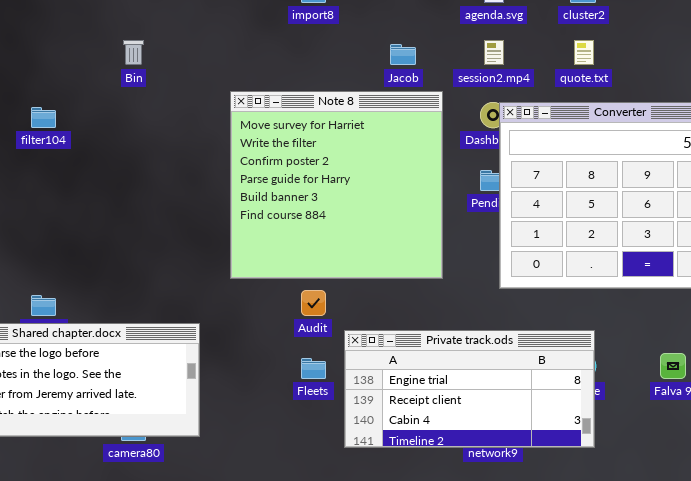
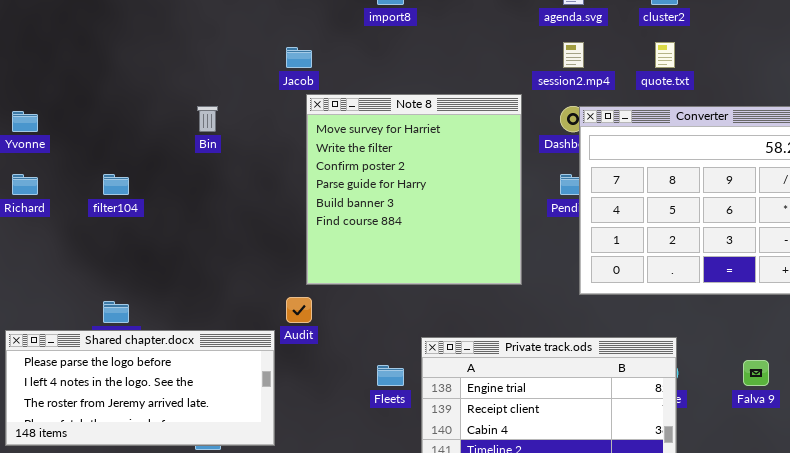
Bin: [123,40,144,65] -> [197,106,218,132], moved
Jacob: [390,44,416,65] -> [286,47,312,68], moved
filter104: [31,107,56,128] -> [103,174,129,195], moved
Audit: [301,290,326,316] -> [286,297,312,323], moved

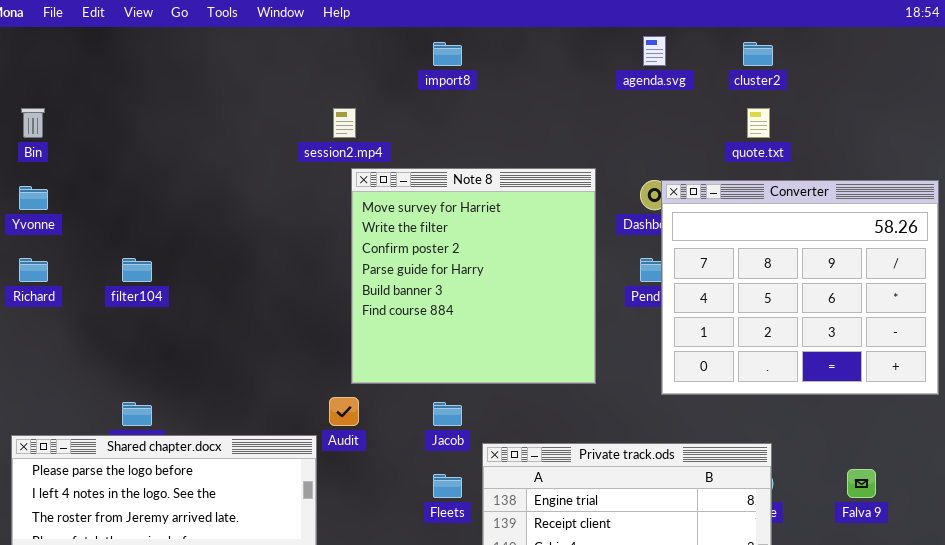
session2.mp4: [563,42,584,68] -> [333,108,356,138], moved
Jacob: [286,47,312,68] -> [433,402,462,426], moved
Bin: [197,106,218,132] -> [21,108,45,138], moved

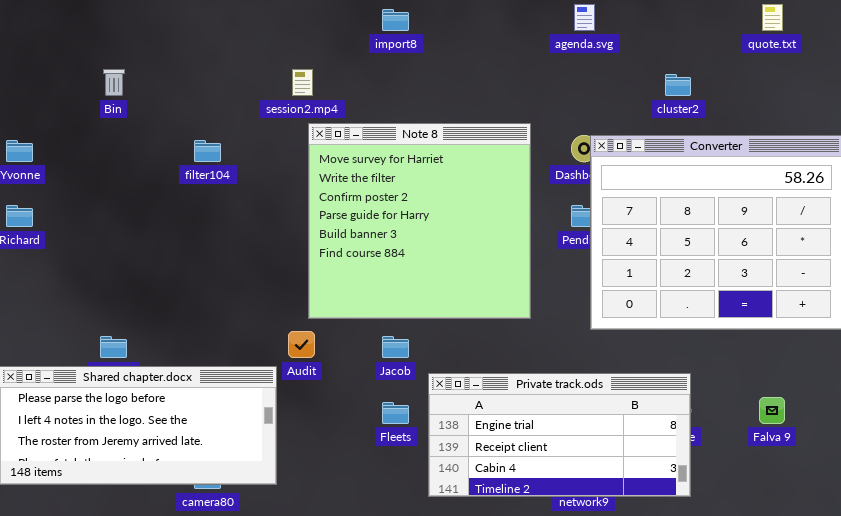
cluster2: [743,42,773,66] -> [665,74,691,96], moved
Bin: [21,108,45,138] -> [103,69,125,96], moved
quote.txt: [747,108,770,138] -> [762,4,783,31], moved
filter104: [122,258,152,282] -> [194,140,221,162], moved

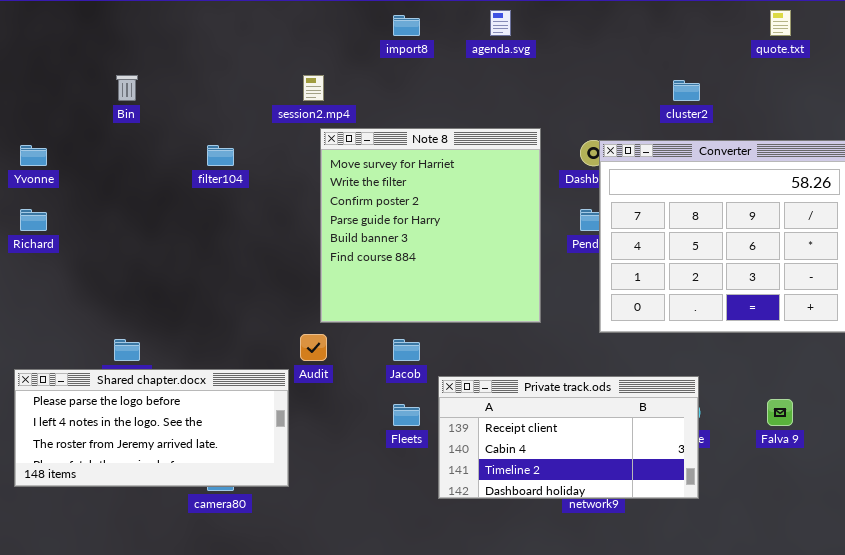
agenda.svg: [574,4,595,31] -> [490,10,511,36], moved
Private track.ods: [428,373,691,497] -> [438,376,699,499], scrolled down 1 row

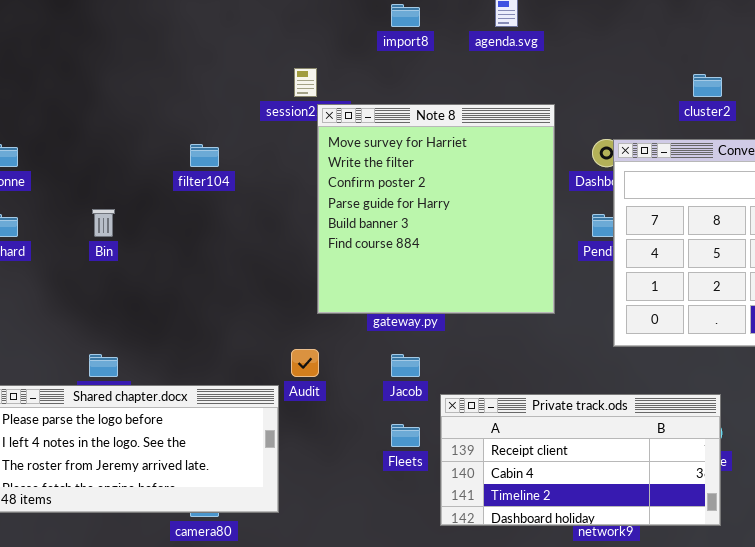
Bin: [116,75,138,101] -> [92,209,115,237], moved
Note 8: [320,128,541,323] -> [317,104,555,314], moved

